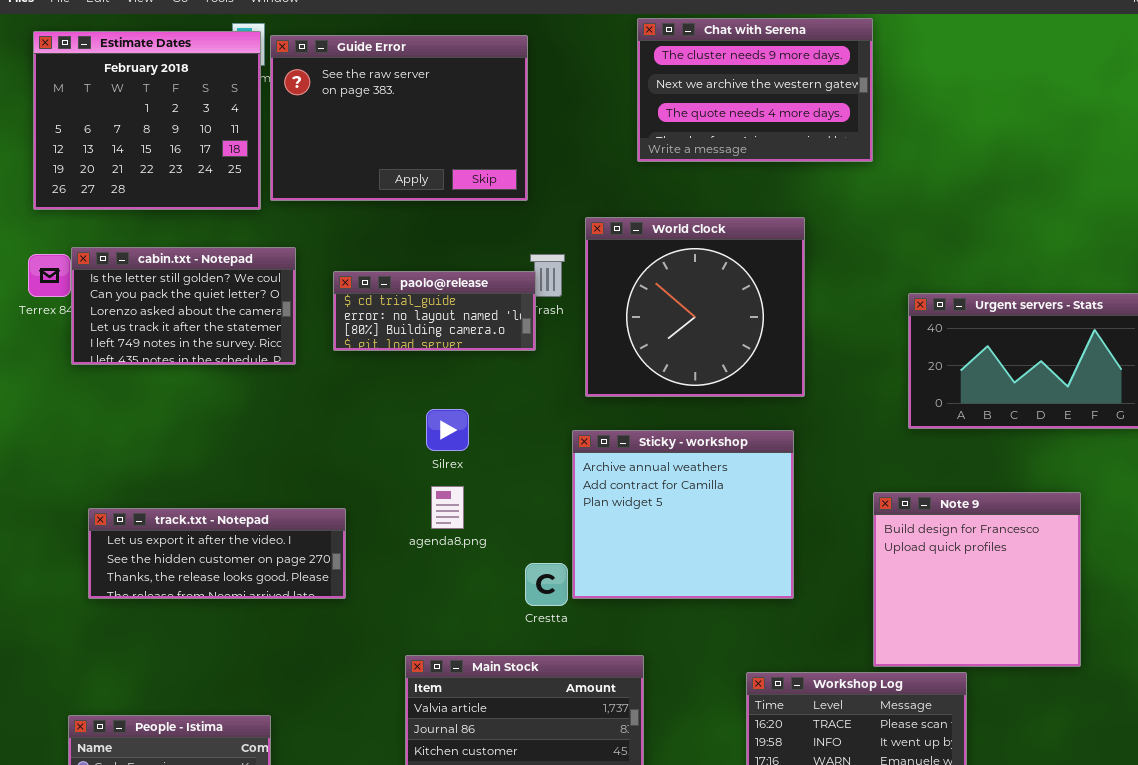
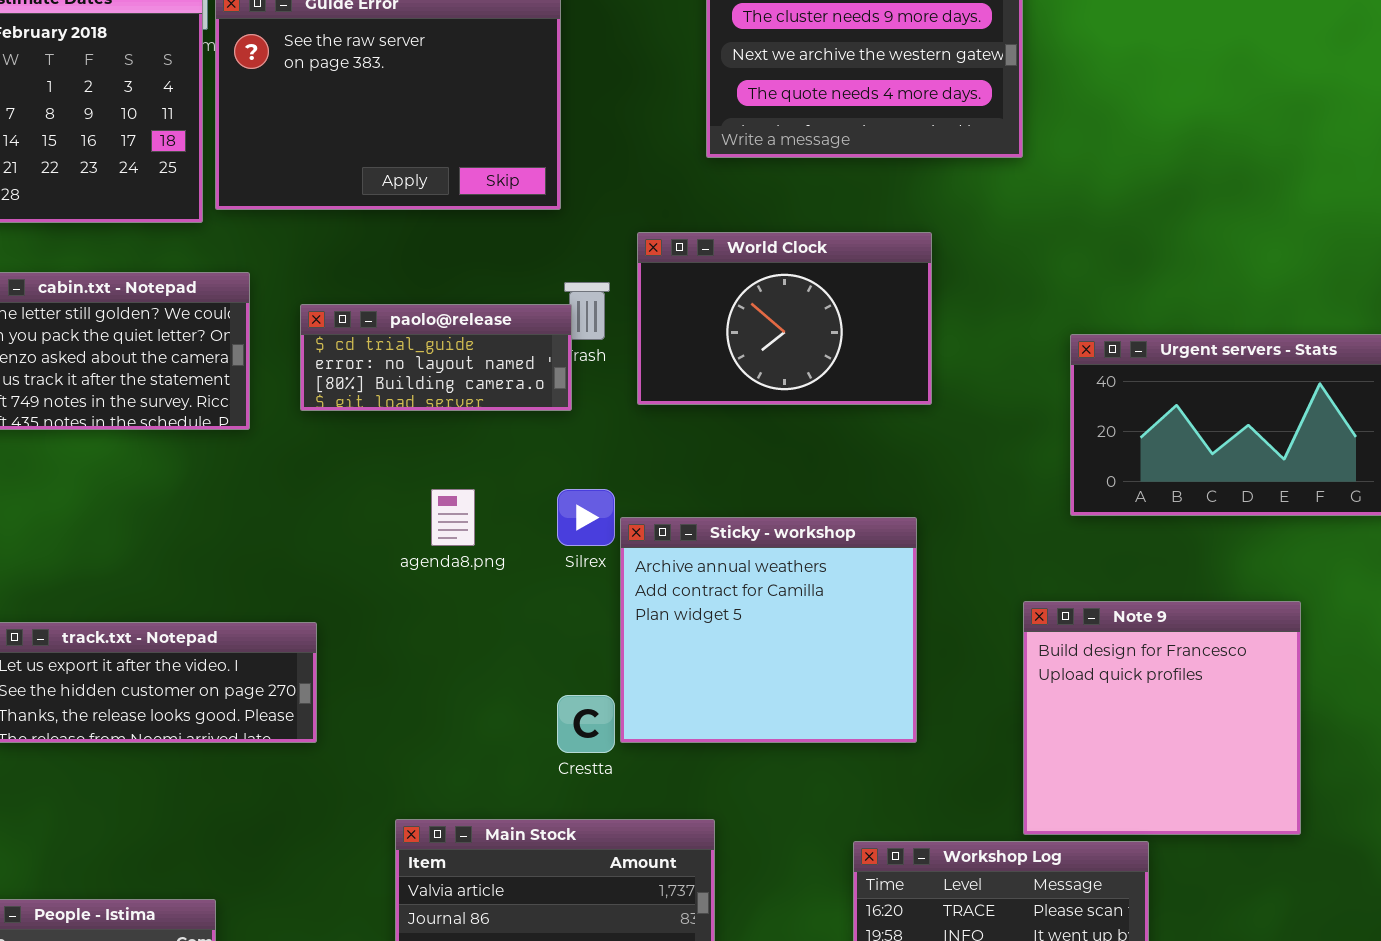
World Clock: [585,217,805,397] -> [637,232,932,405], resized
Silrex: [426,409,469,451] -> [557,489,615,546], moved
agenda8.png: [431,486,464,529] -> [431,489,475,546], moved

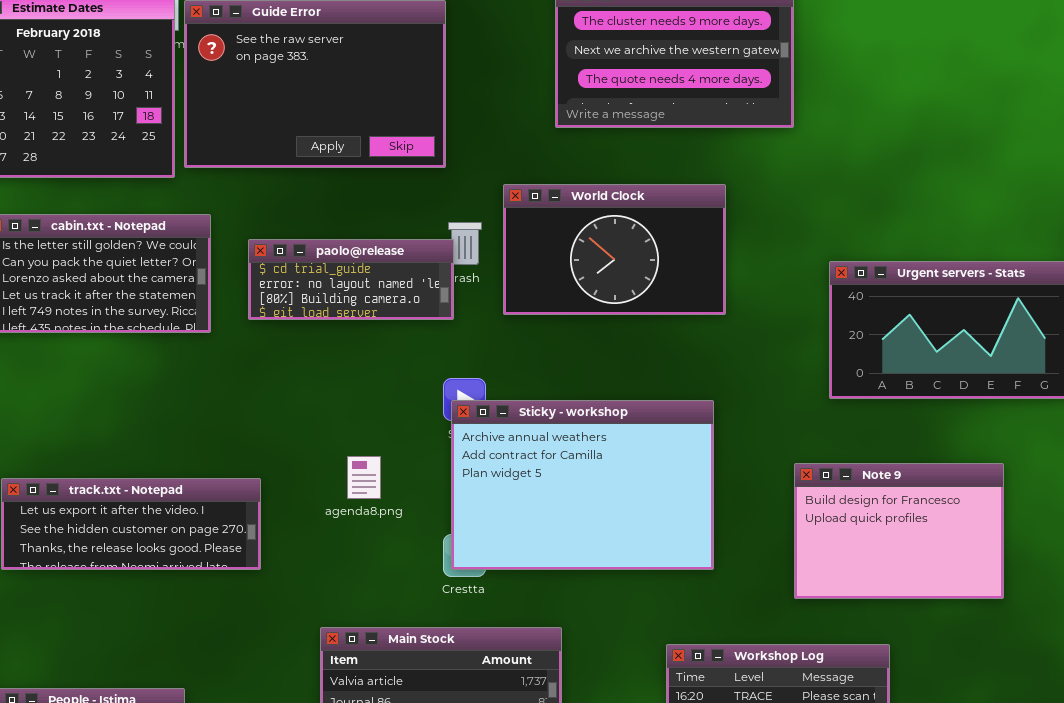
agenda8.png: [431,489,475,546] -> [347,456,381,499], moved
Sticky - workshop: [620,517,917,743] -> [451,400,714,570], resized
Note 9: [1023,601,1301,835] -> [794,463,1004,599], resized

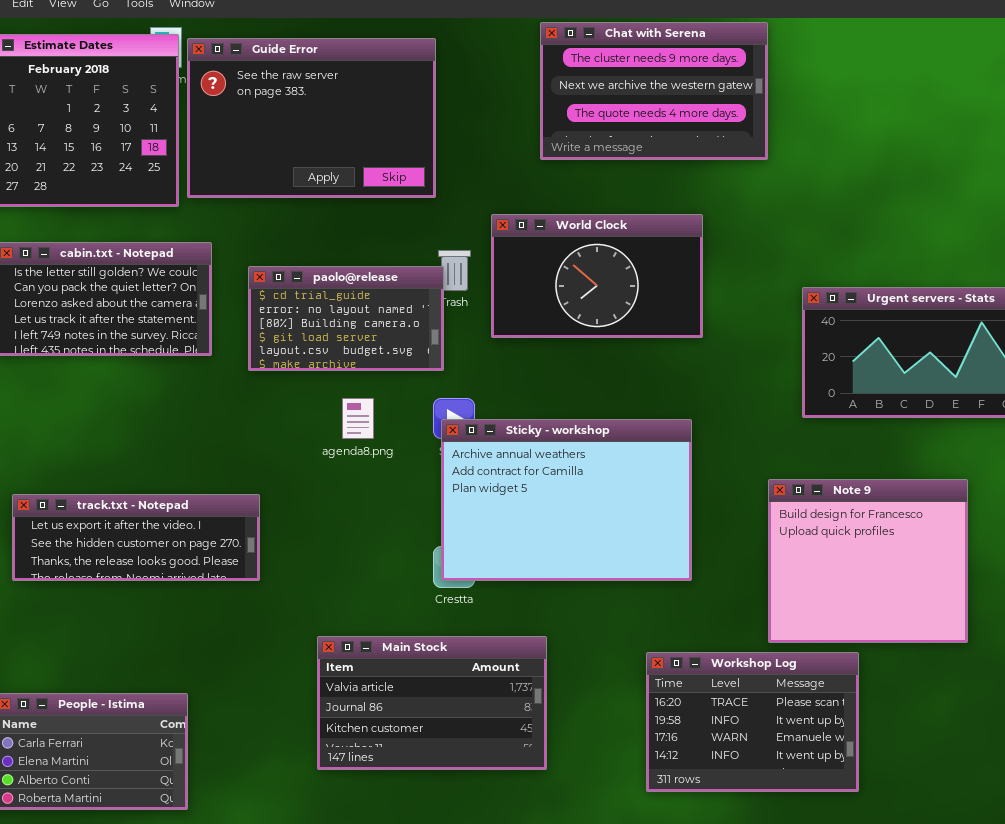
paolo@release: [248,239,454,320] -> [248,266,444,371], resized
agenda8.png: [347,456,381,499] -> [342,398,374,439], moved
Note 9: [794,463,1004,599] -> [768,479,968,643], resized

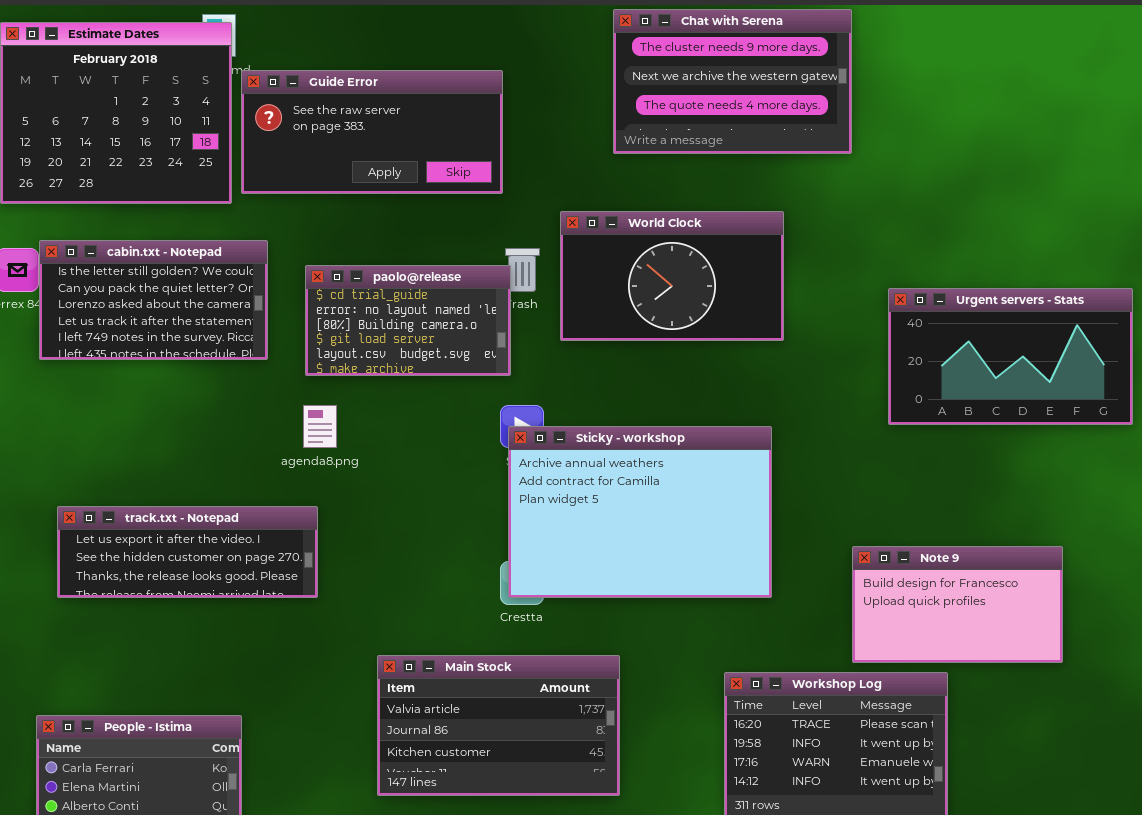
Guide Error: [187,38,436,198] -> [241,70,503,194], resized
agenda8.png: [342,398,374,439] -> [303,405,337,448], moved
Note 9: [768,479,968,643] -> [852,546,1063,663], resized

